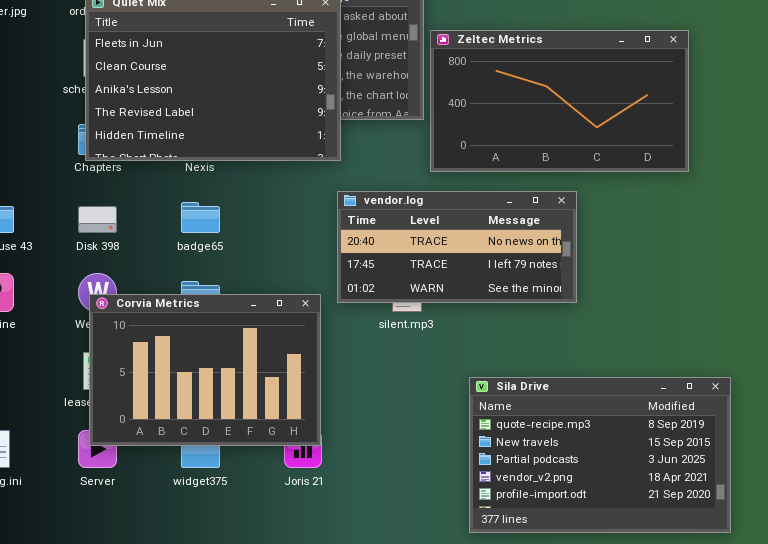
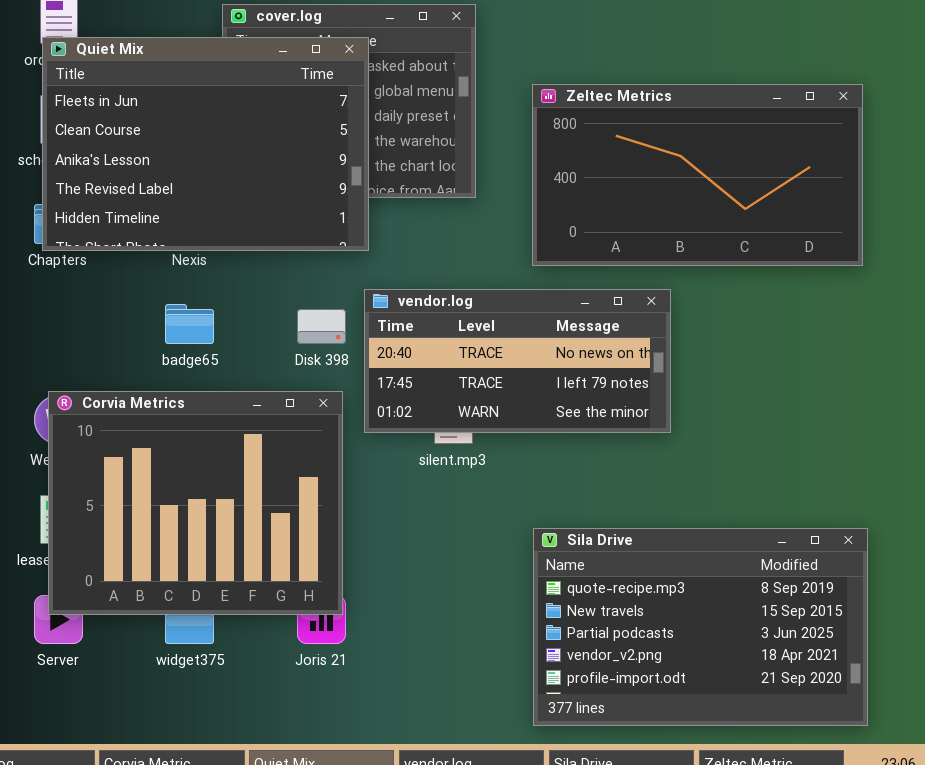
Zeltec Metrics: [430,30,689,172] -> [532,84,863,266], moved
Disk 398: [78,206,117,233] -> [297,309,346,344], moved
Corvia Metrics: [89,294,321,446] -> [48,391,343,615], resized

